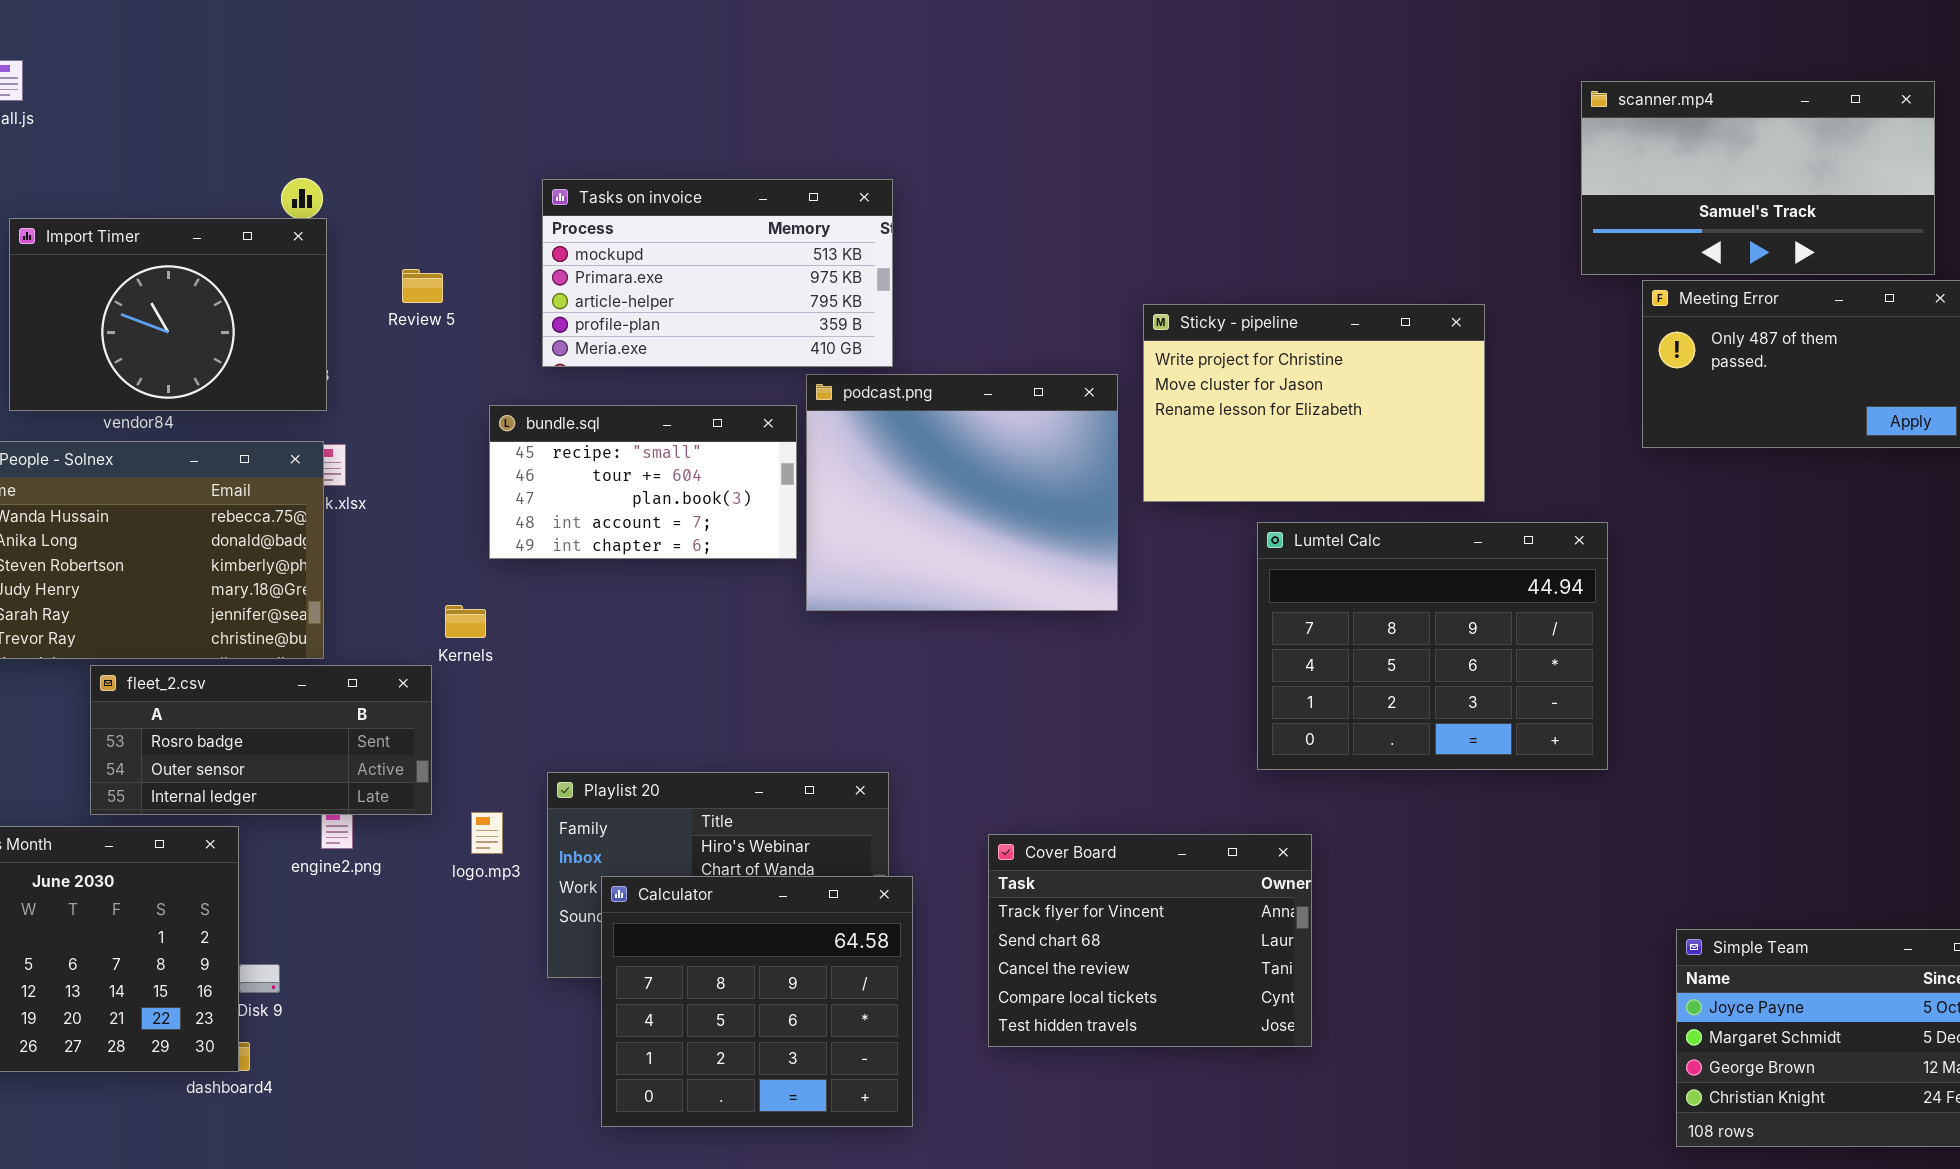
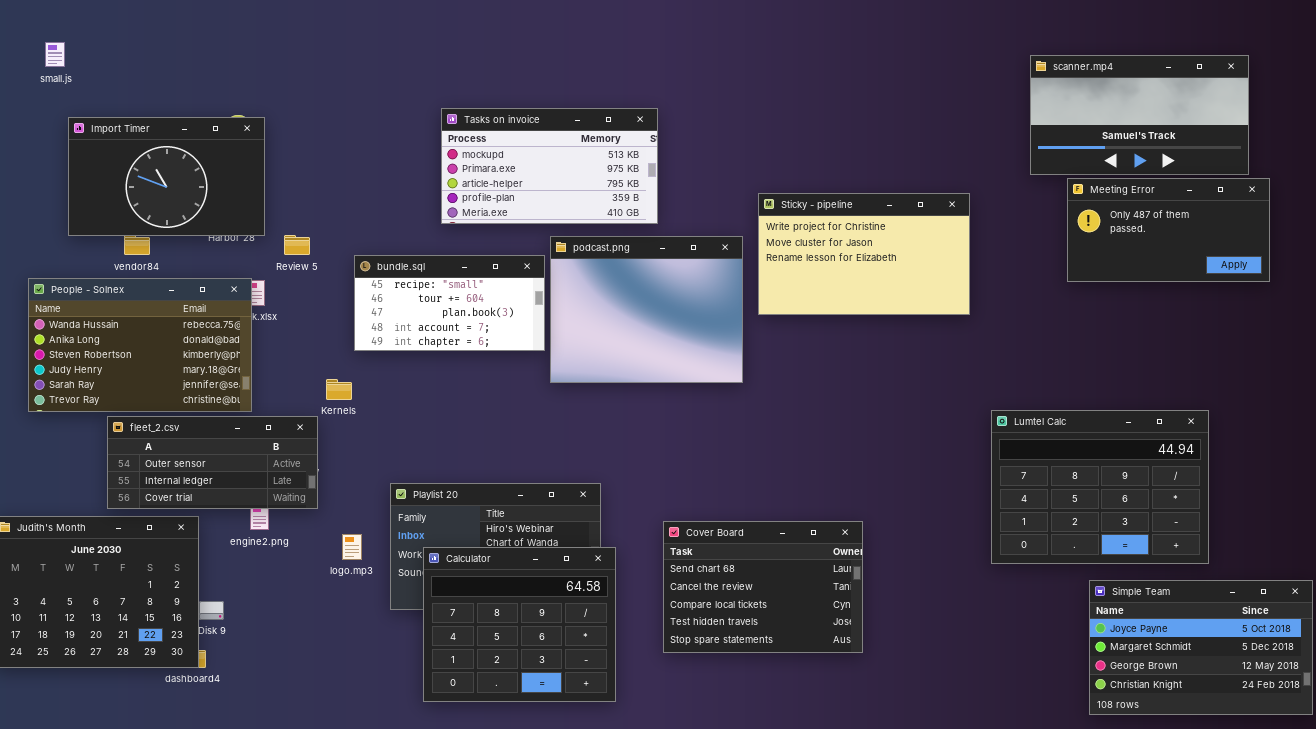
Tasks on invoice: [542,179,893,367] -> [441,108,658,224], moved
Import Timer: [9,218,327,411] -> [68,117,265,236], moved
Review 5: [402,269,443,303] -> [284,235,310,255], moved
Lumtel Calc: [1257,522,1608,770] -> [991,410,1209,564], moved
fleet_2.csv: [90,665,432,815] -> [107,416,318,509], scrolled down 1 row
logo.mp3: [471,812,503,854] -> [342,534,362,560], moved
Cover Board: [988,834,1312,1047] -> [663,521,863,653], scrolled down 1 row

